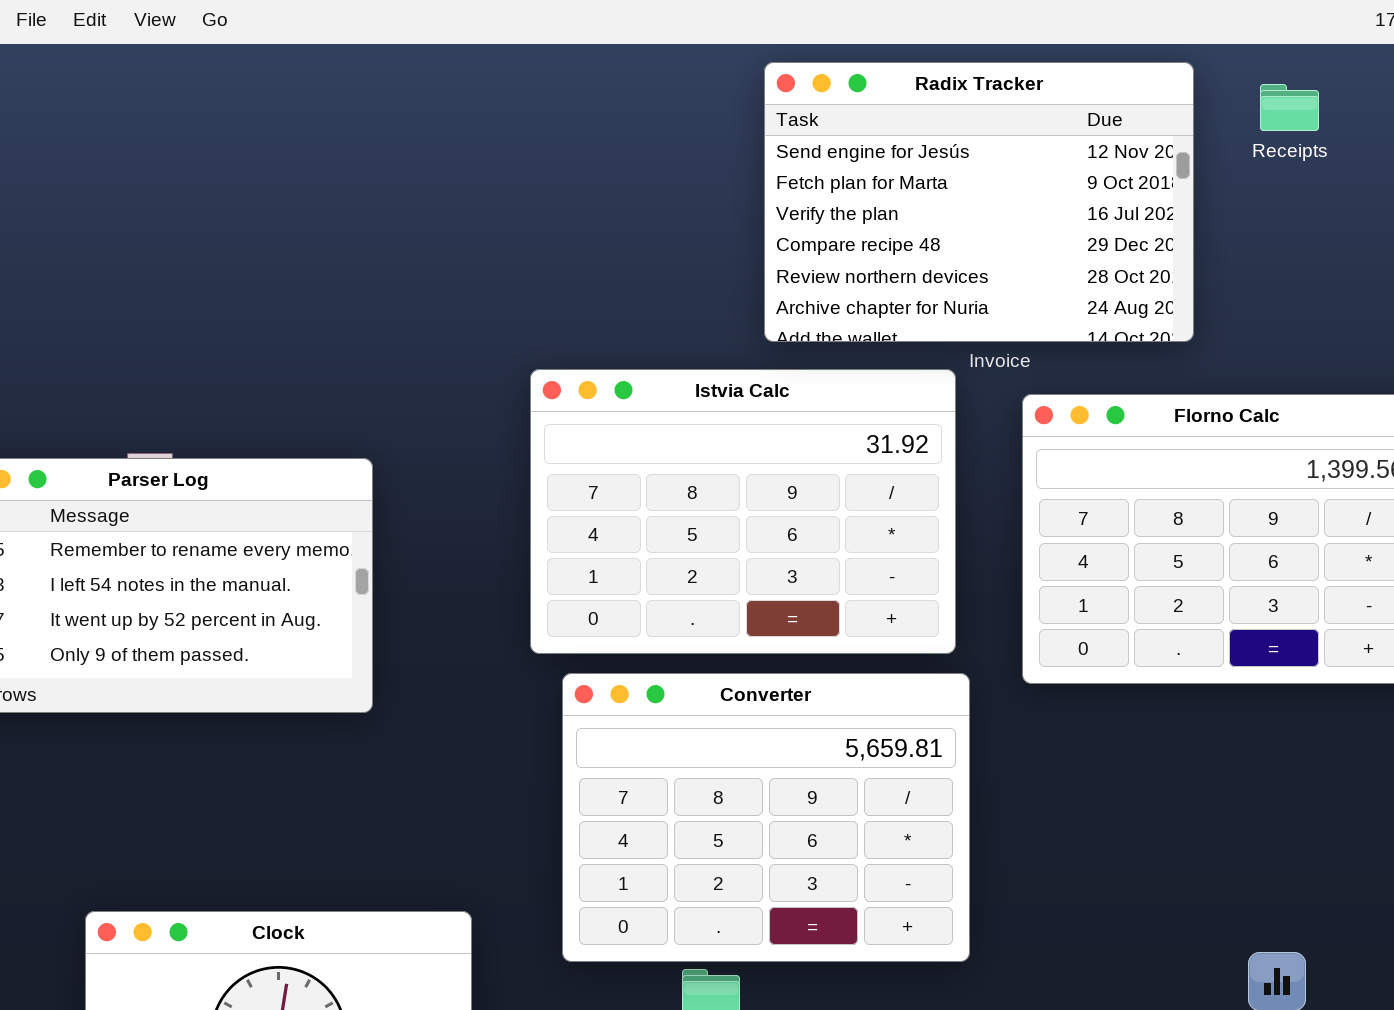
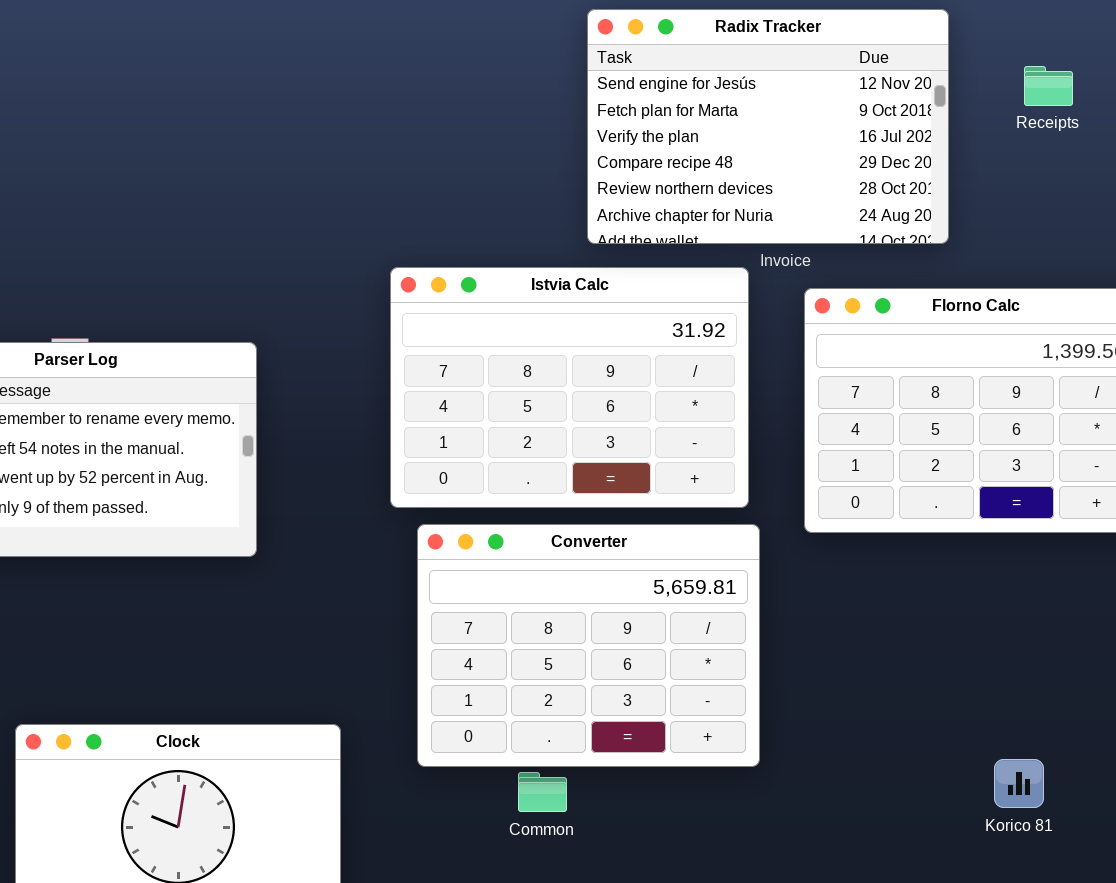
Receipts: [1260,84,1319,131] -> [1024,66,1073,106], moved

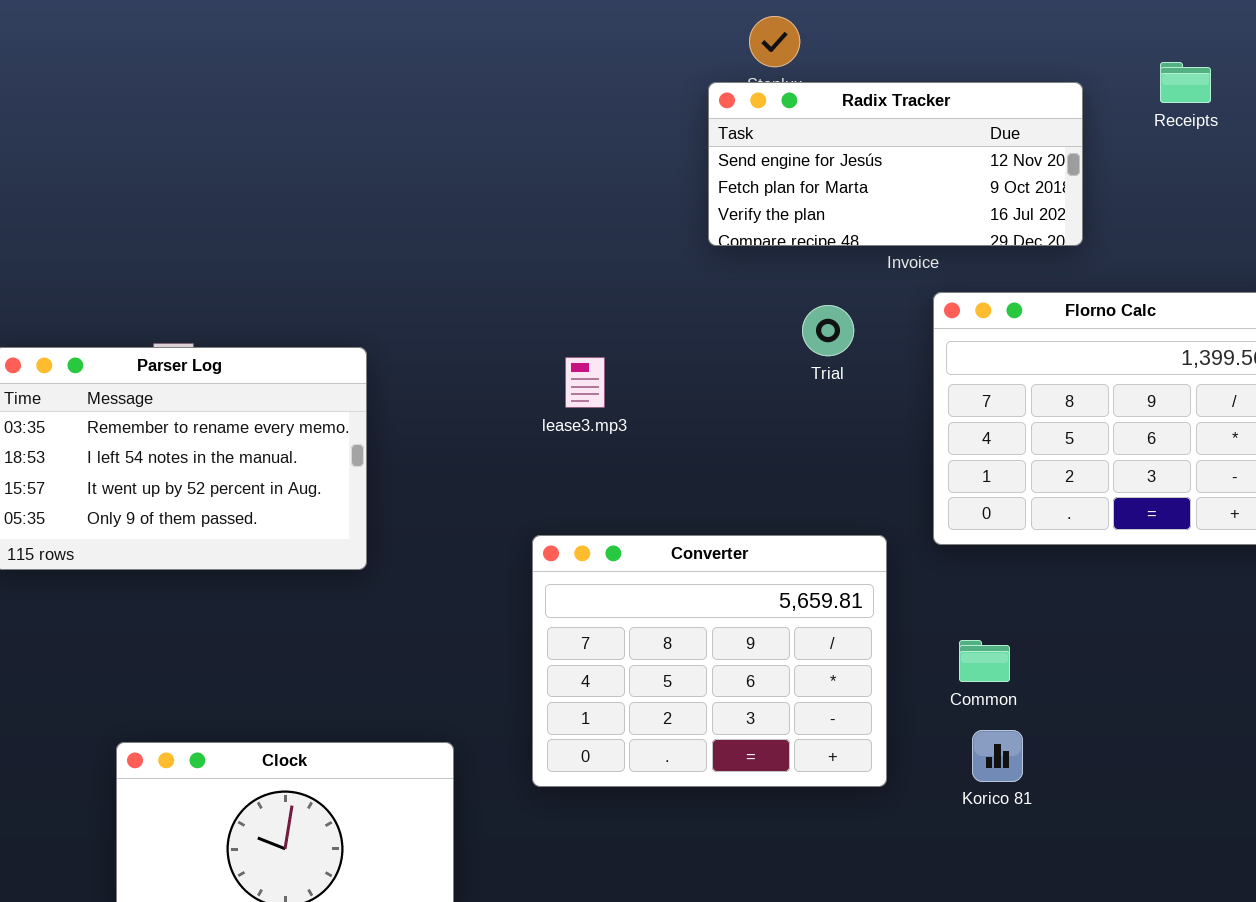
Radix Tracker: [587,9,949,244] -> [708,82,1083,246], resized
Istvia Calc: [390,267,749,508] -> none, closed
Korico 81: [994,759,1044,808] -> [972,730,1023,782], moved
Common: [518,772,567,812] -> [959,640,1010,682], moved

